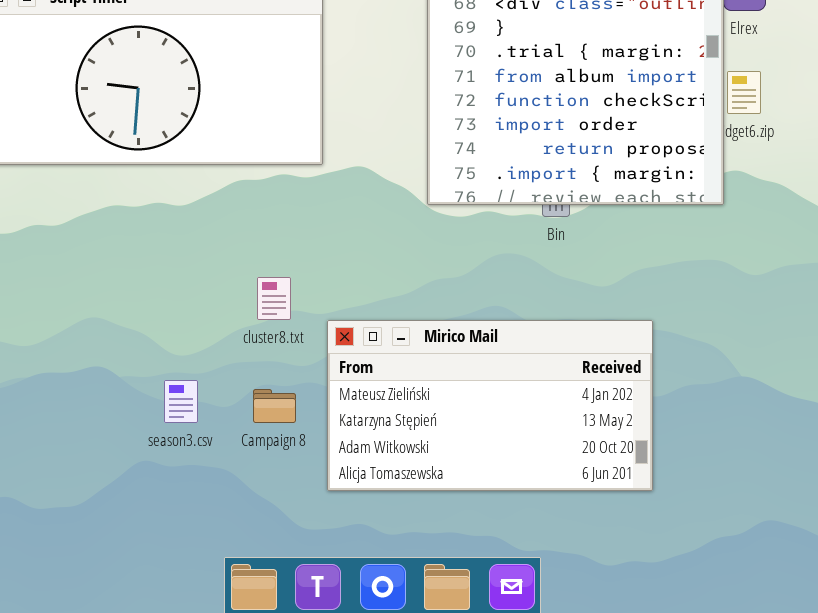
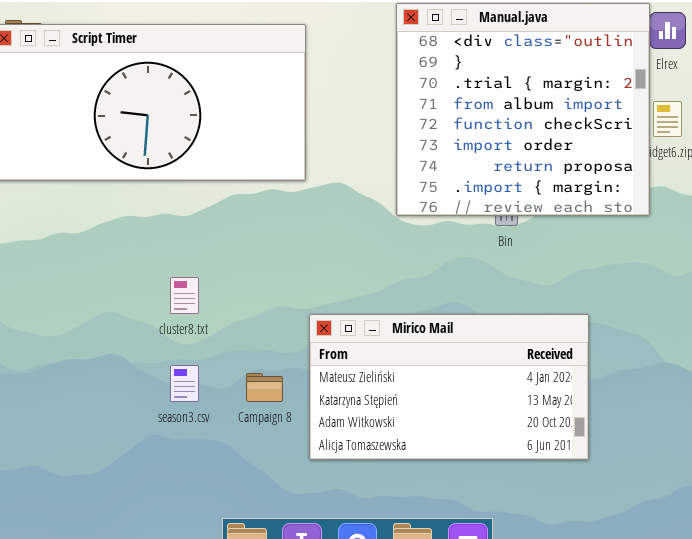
cluster8.txt: [257,277,291,320] -> [170,277,199,314], moved

